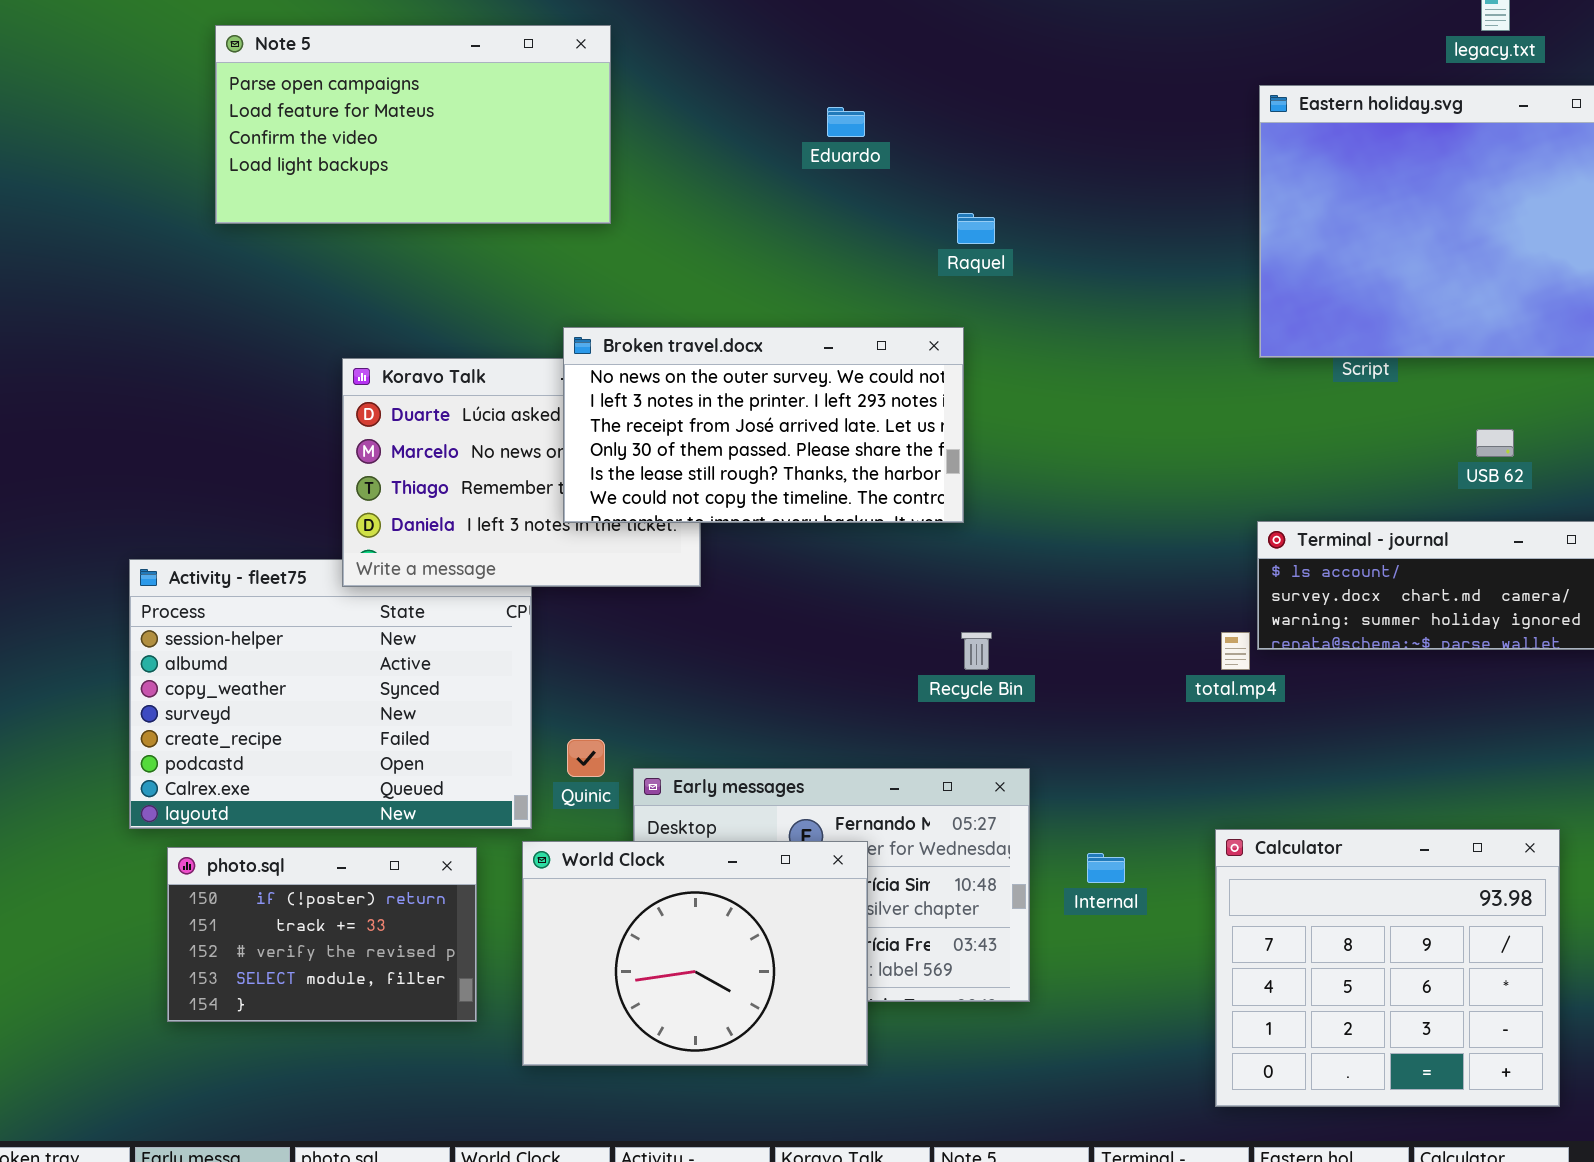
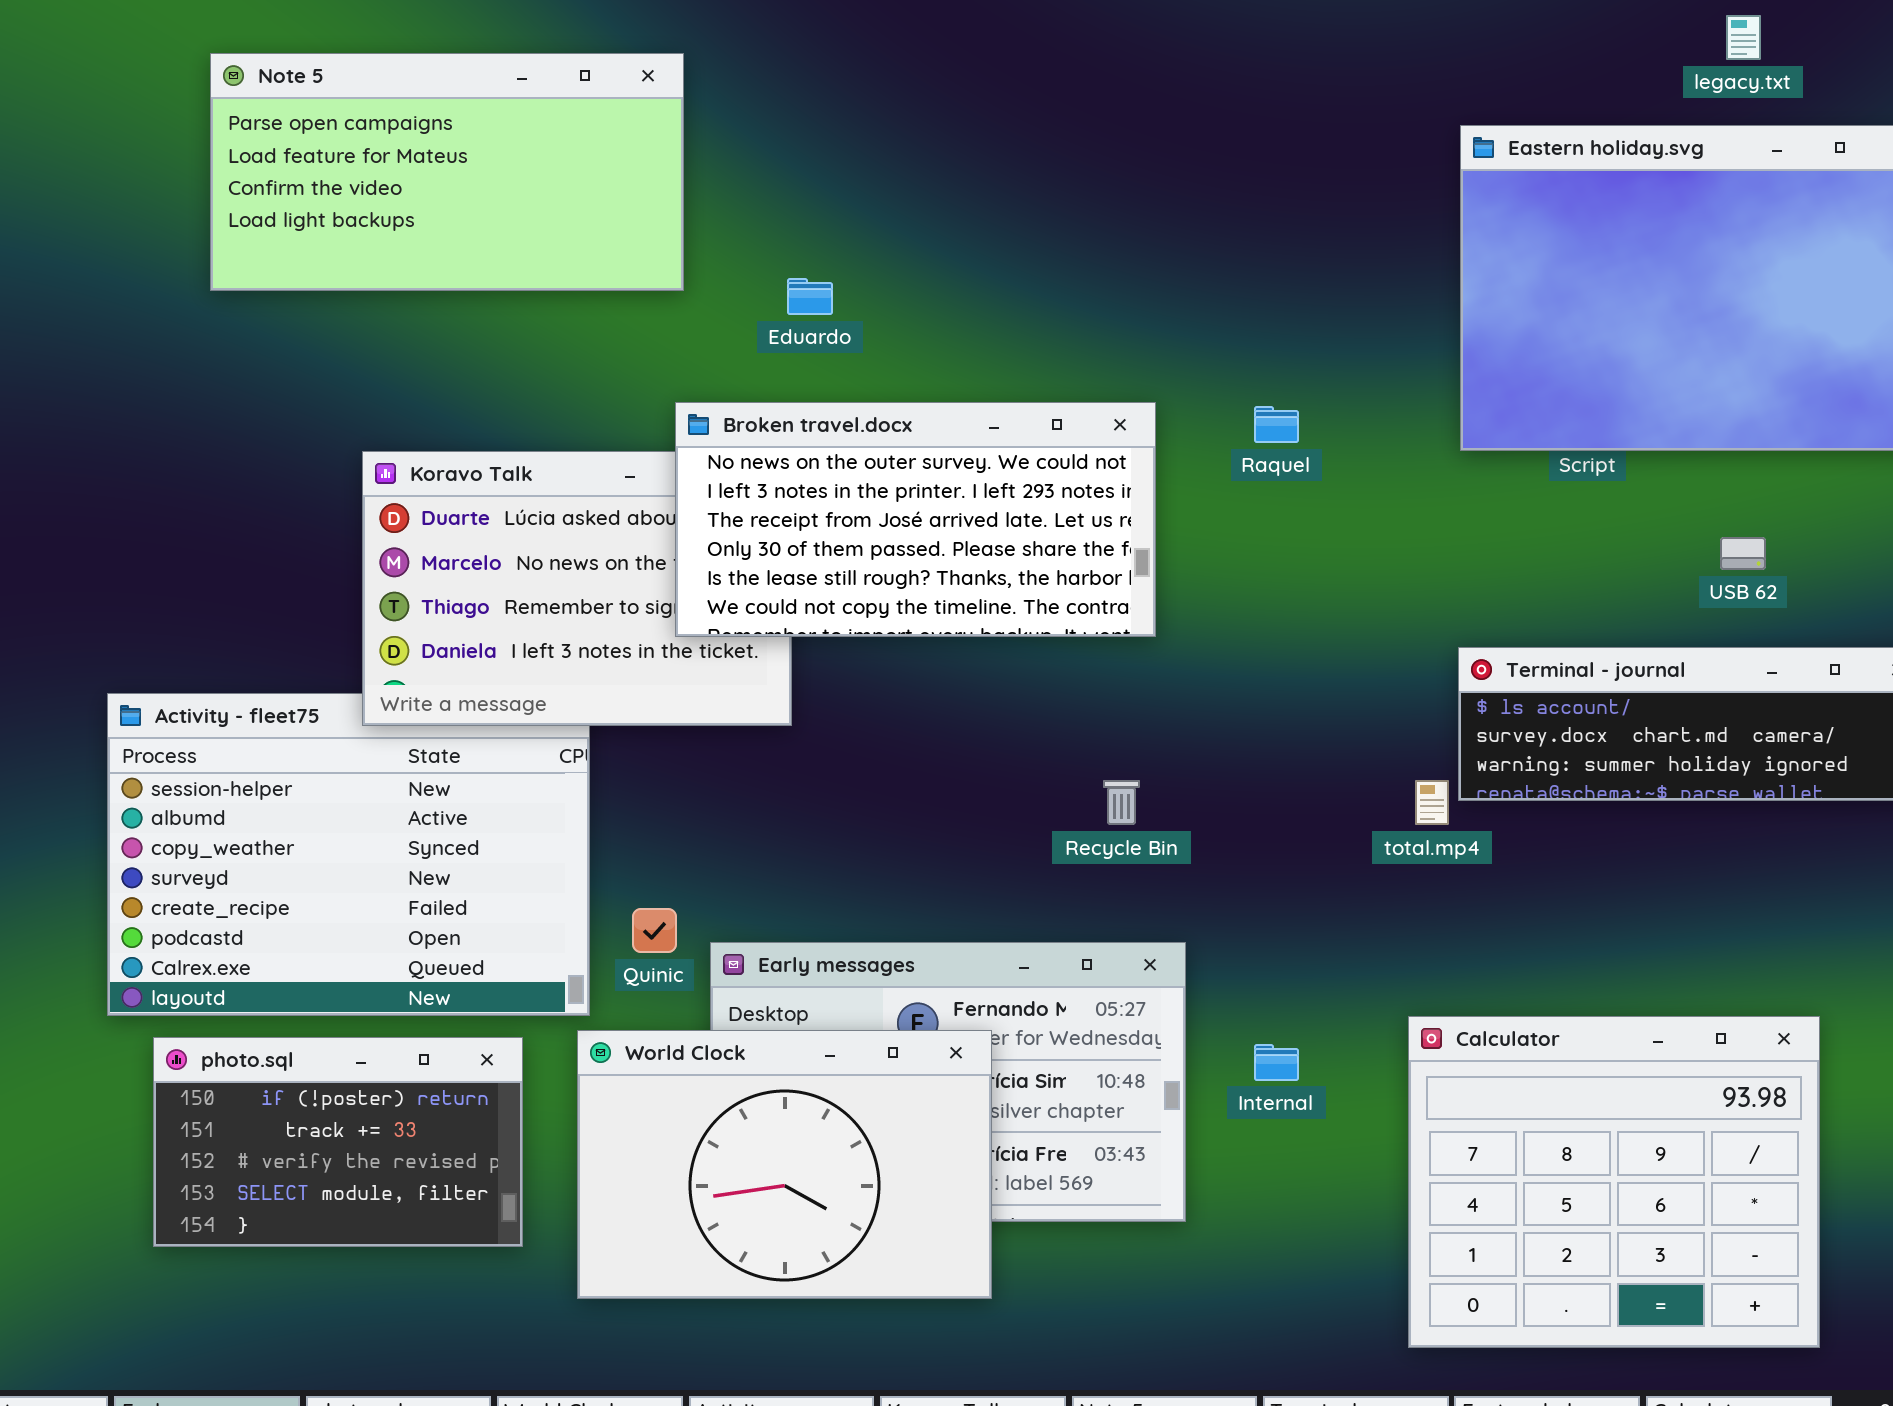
Eduardo: [827,107,865,137] -> [787,278,833,315], moved
Raquel: [957,213,995,244] -> [1254,406,1299,443], moved
Broken travel.docx: [563,327,964,523] -> [675,402,1156,637], moved

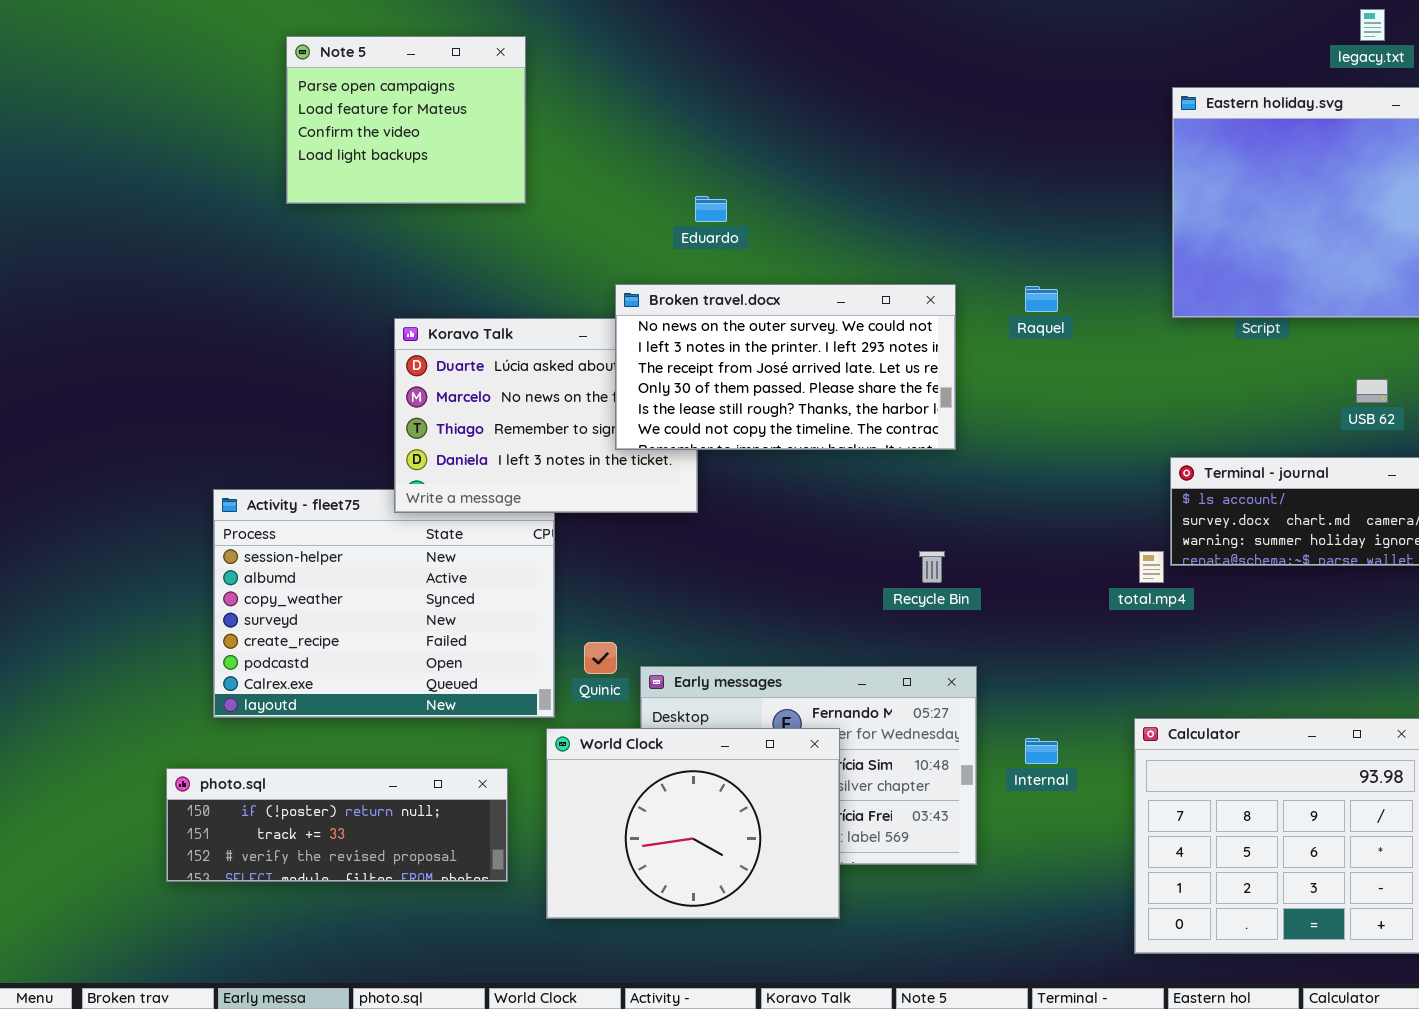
Note 5: [210,53,684,291] -> [286,36,526,204], resized
photo.sql: [153,1037,523,1247] -> [166,768,508,882], resized

